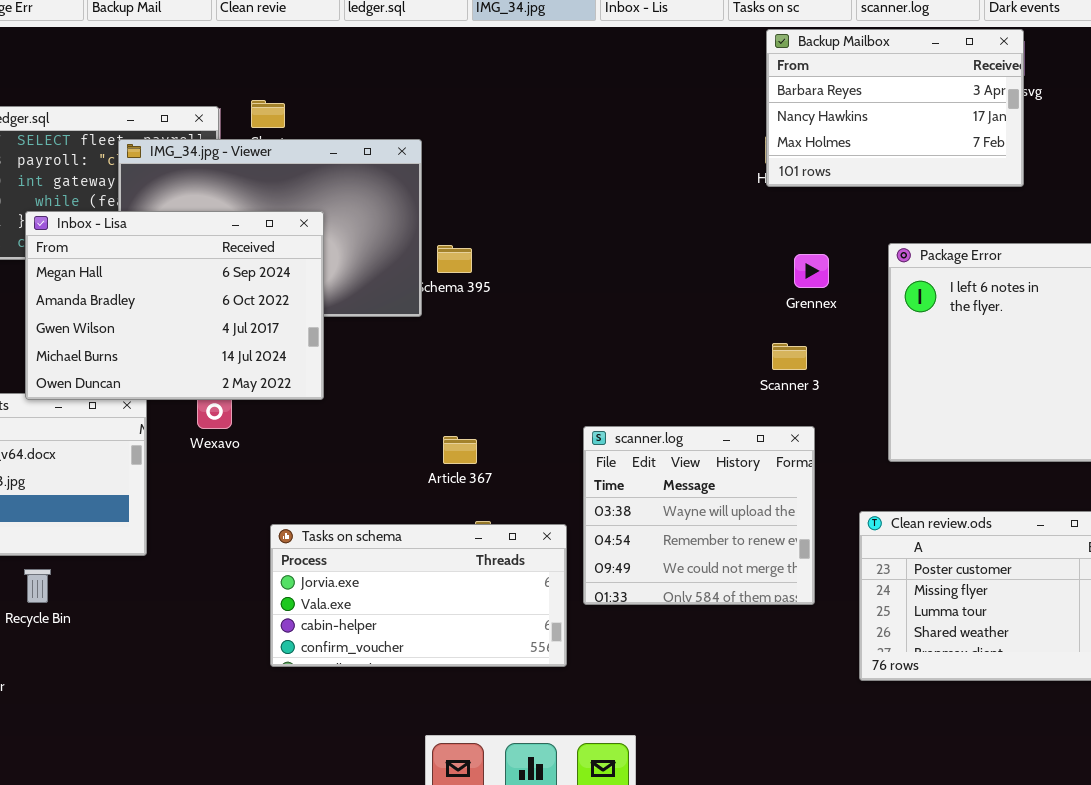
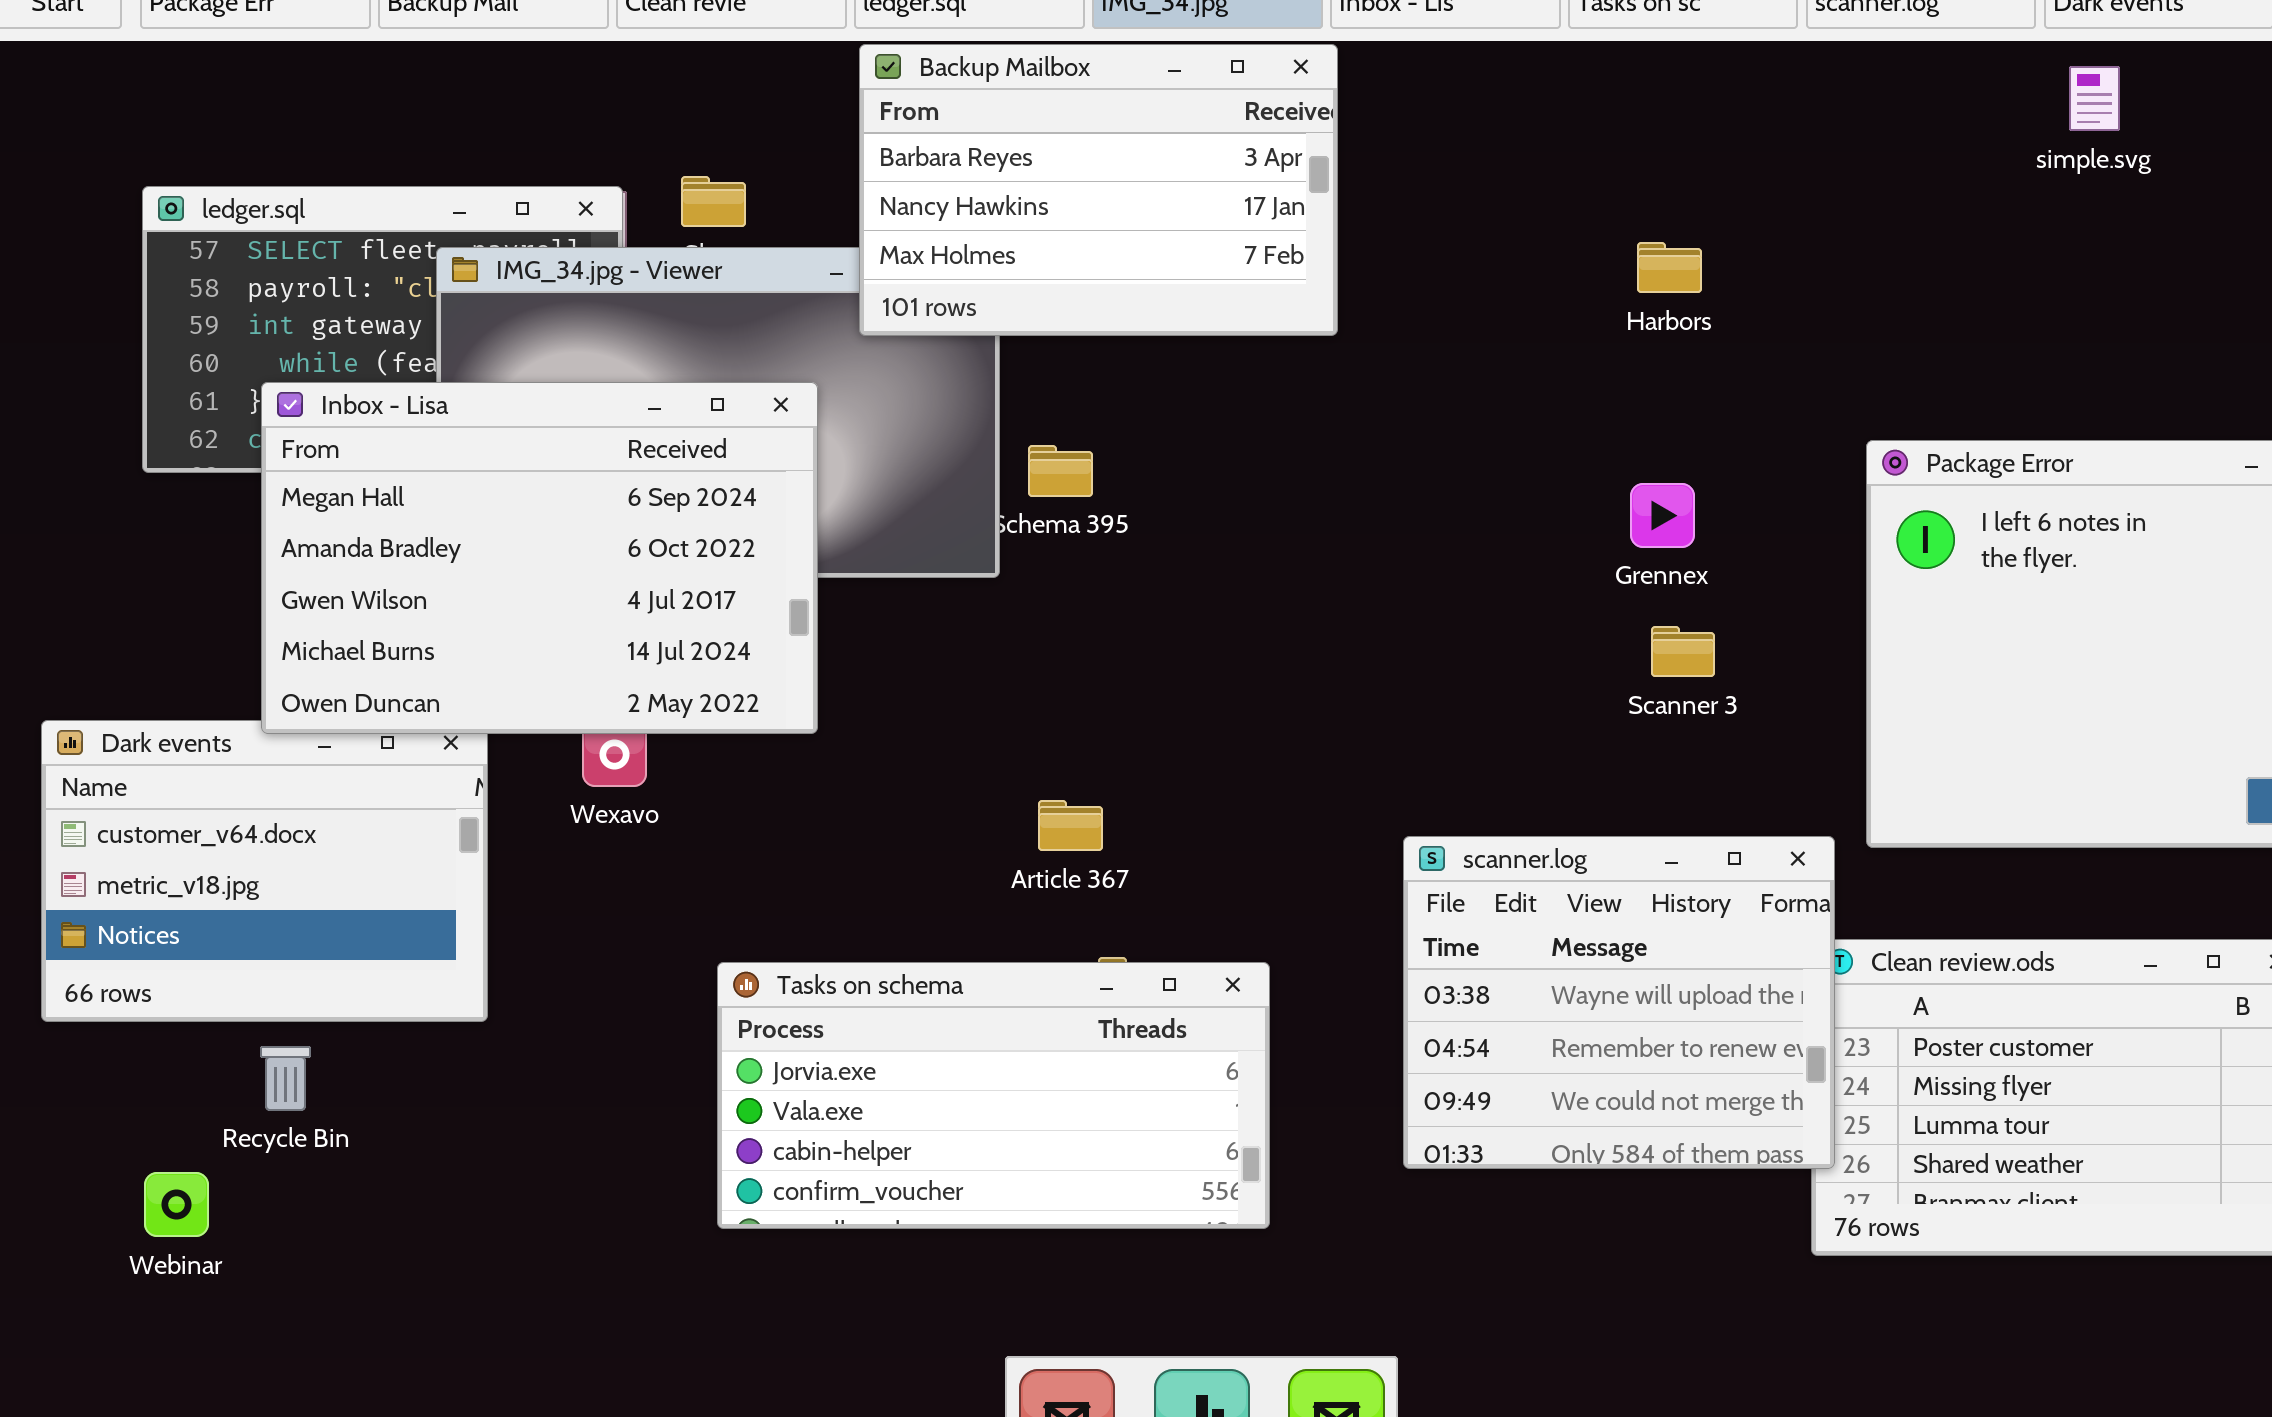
Backup Mailbox: [766,29,1024,187] -> [859,44,1338,336], moved
Grennex: [794,254,829,288] -> [1630,483,1695,548], moved
scanner.log: [583,426,815,605] -> [1403,836,1835,1169], moved

